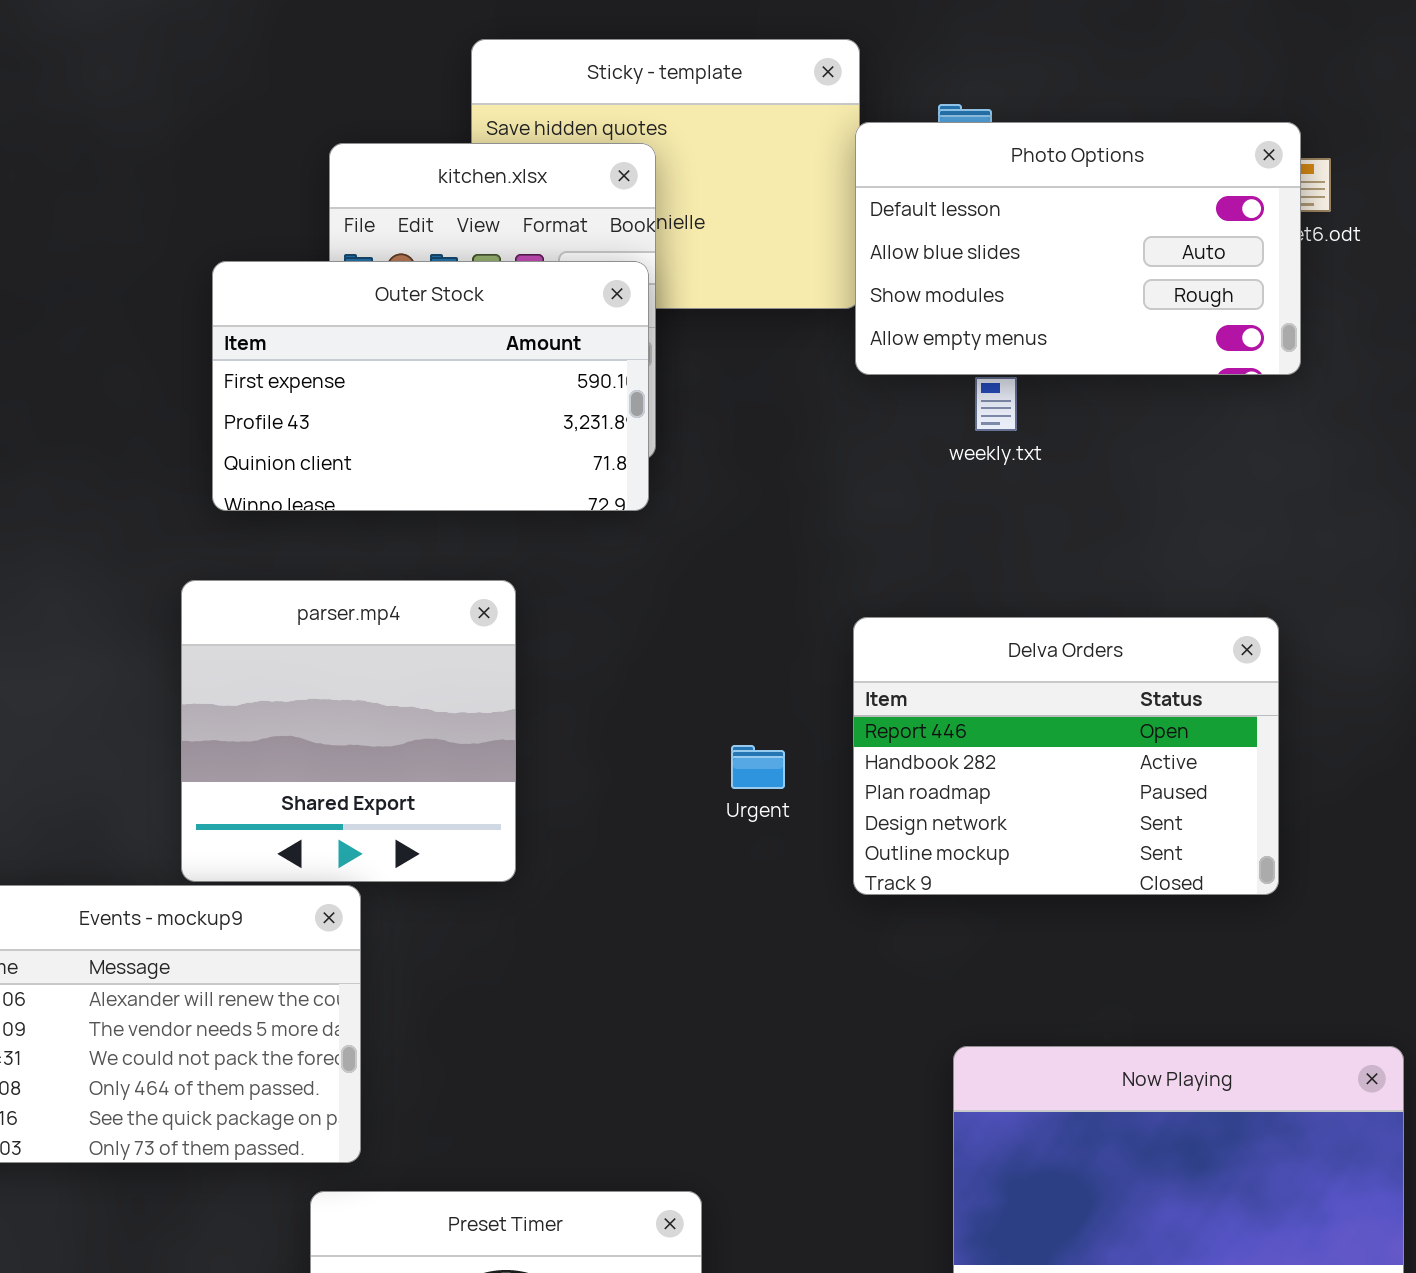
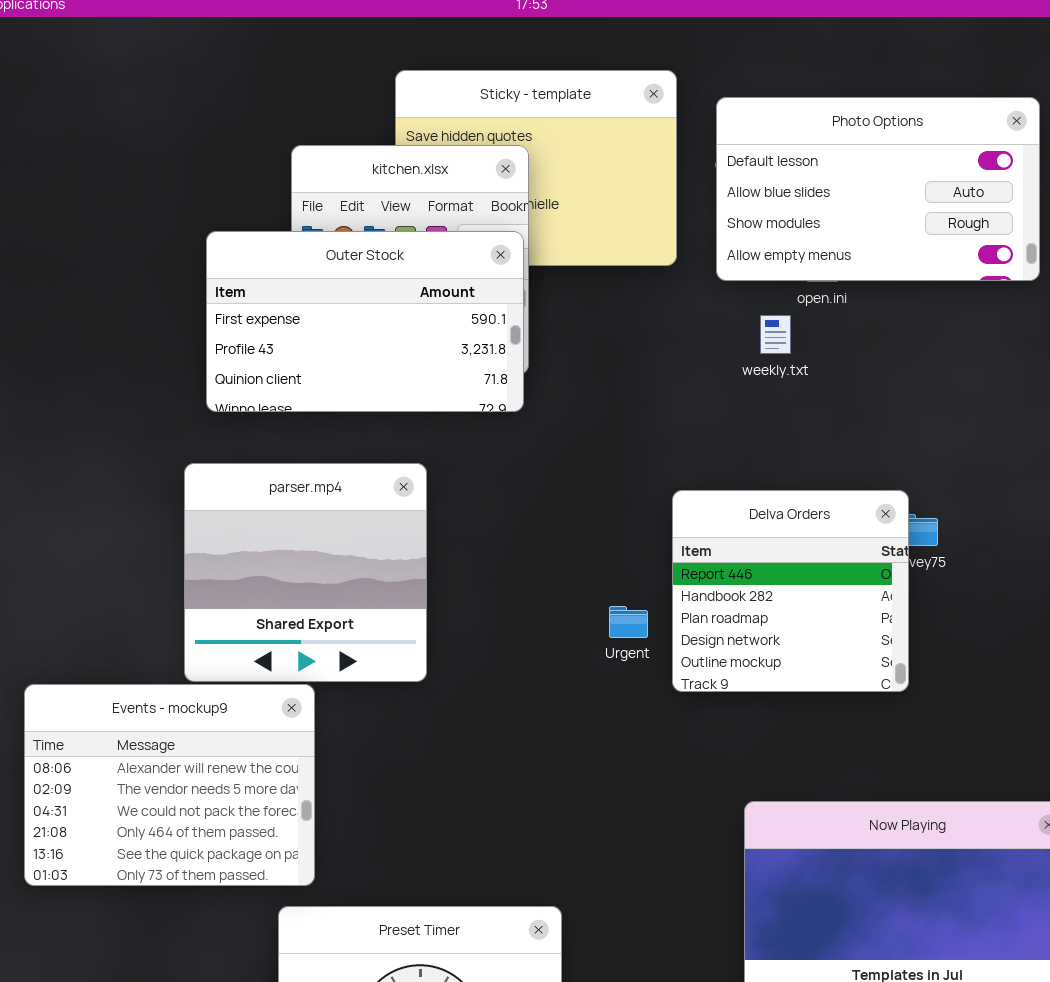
Photo Options: [855,122,1301,375] -> [716,97,1040,281], moved
Delva Orders: [853,617,1279,895] -> [672,490,909,692], resized
Urgent: [731,745,785,789] -> [609,606,648,638], moved

